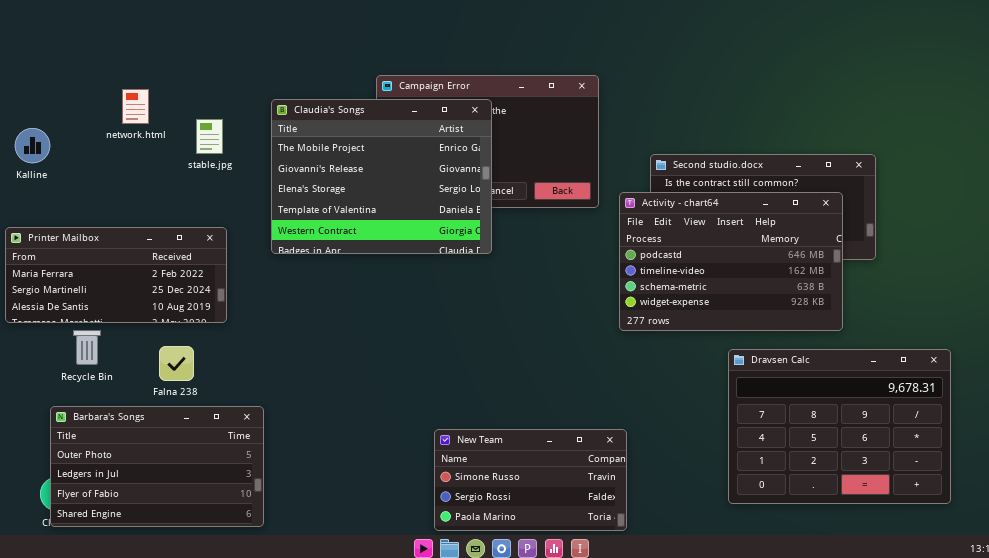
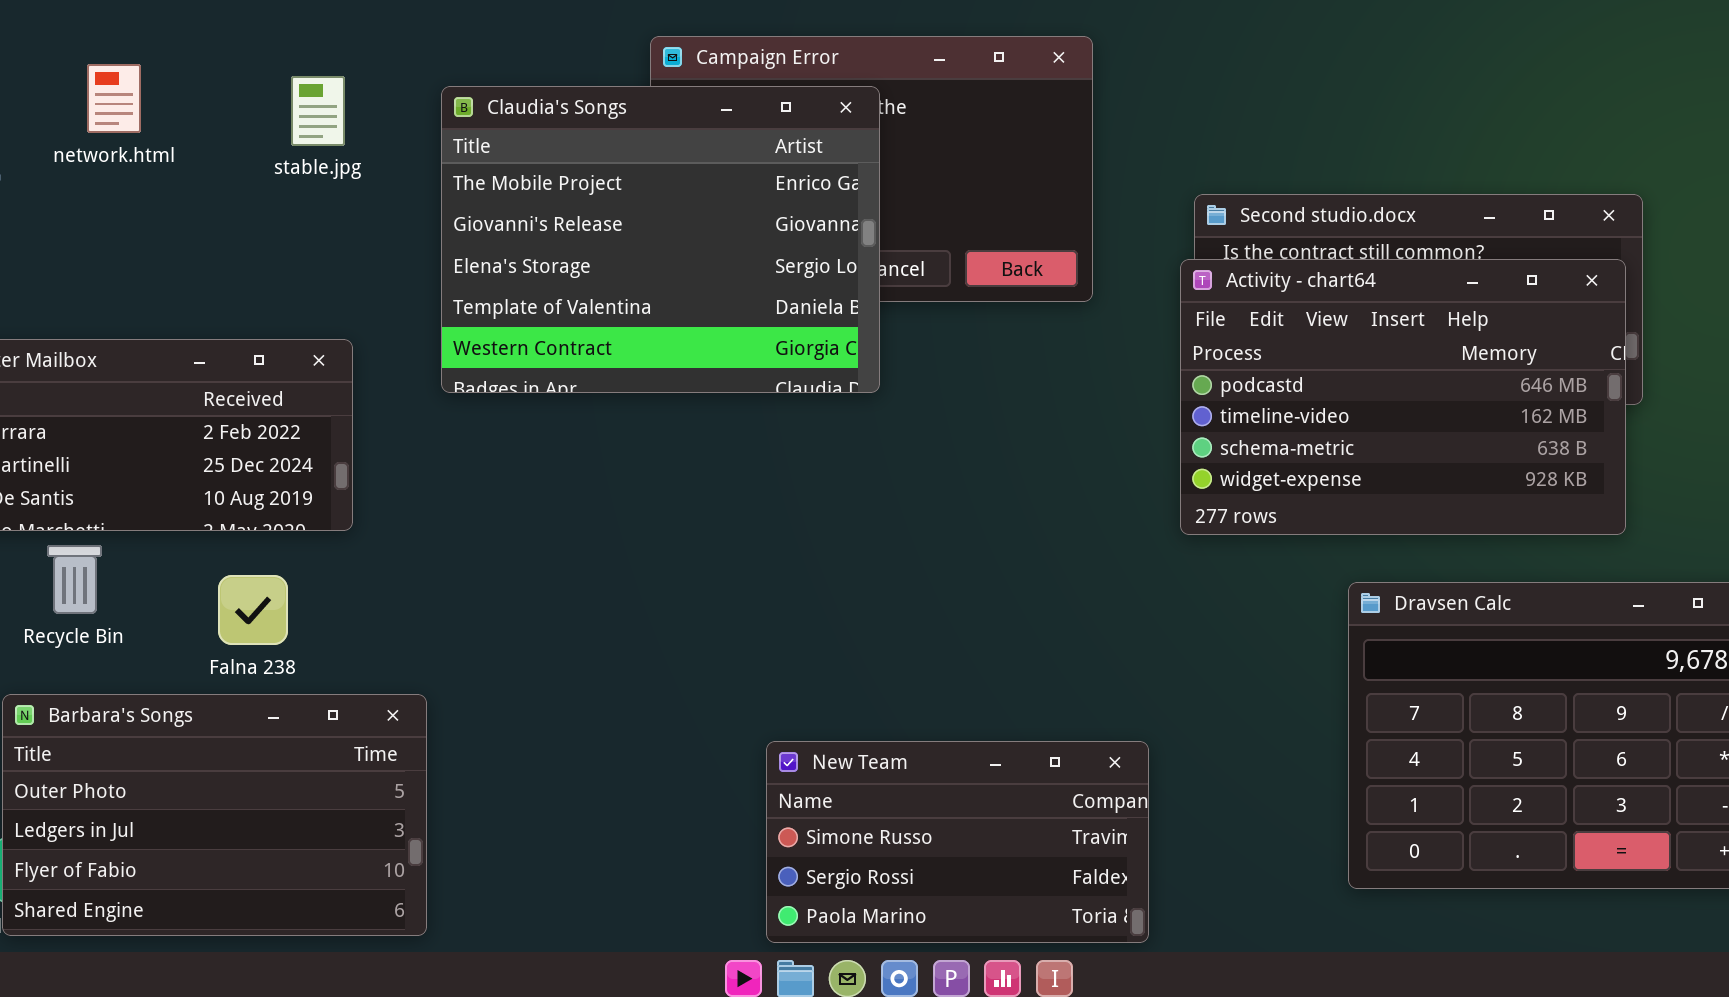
network.html: [122,89,149,124] -> [87,64,141,133], moved
stable.jpg: [196,119,223,154] -> [291,76,345,146], moved
Activity - chart64: [619,192,843,331] -> [1180,259,1626,535], moved

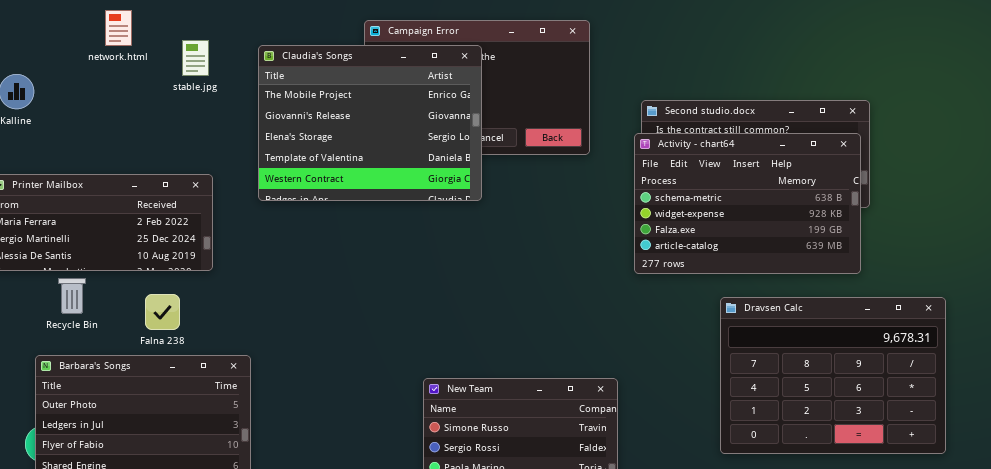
network.html: [87,64,141,133] -> [105,10,132,46], moved
Activity - chart64: [1180,259,1626,535] -> [634,133,861,274], scrolled down 2 rows

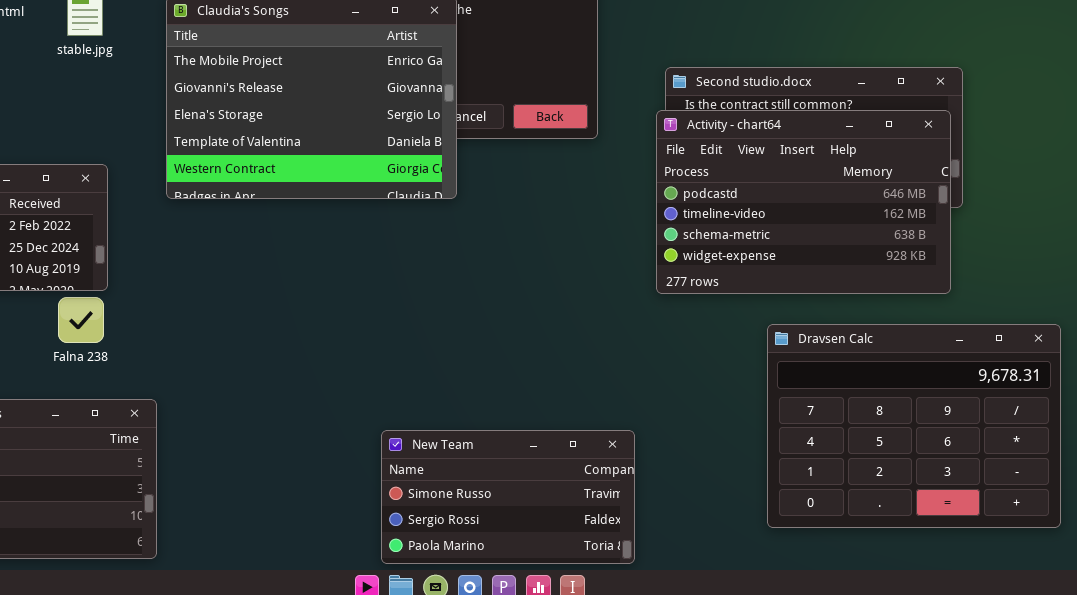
Activity - chart64: [634,133,861,274] -> [656,110,951,294], scrolled up 2 rows
Falna 238: [145,294,180,330] -> [58,297,104,343], moved

